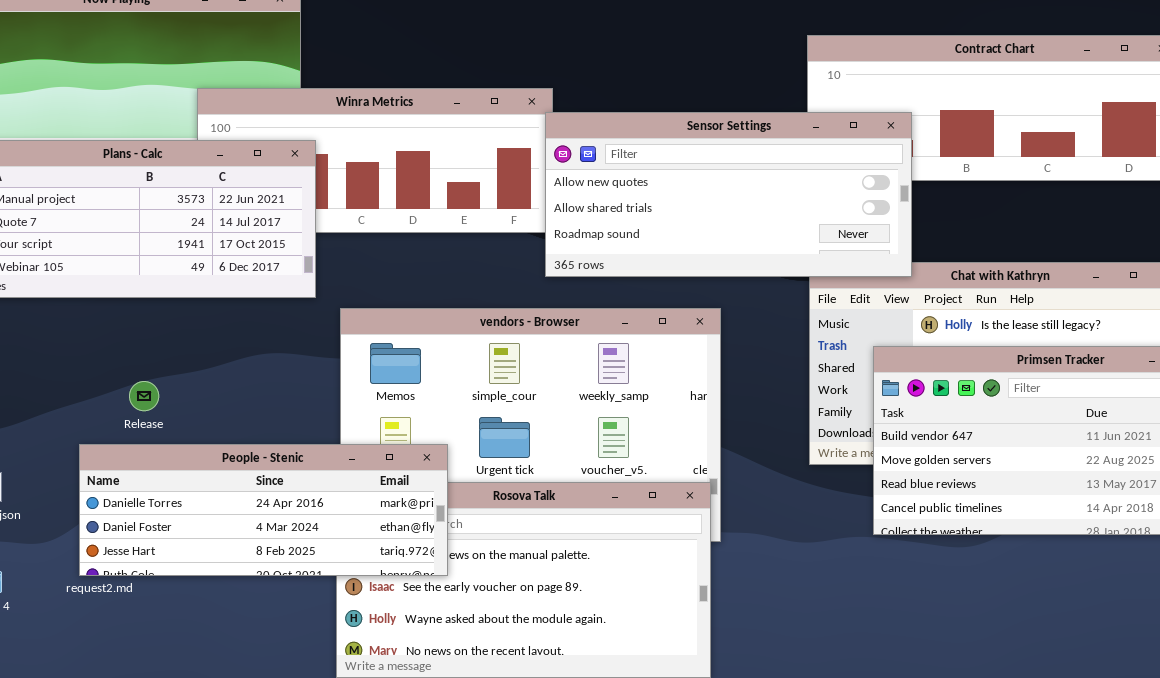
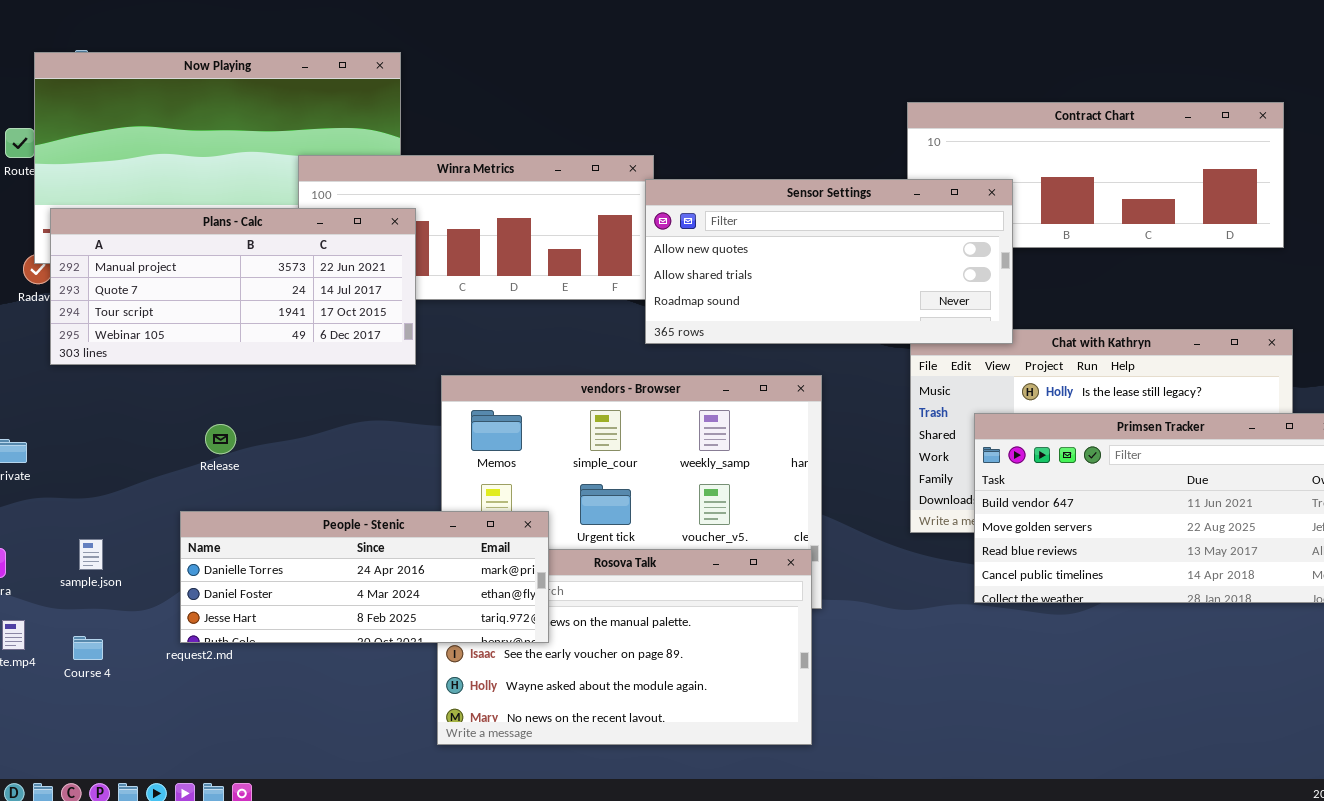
Release: [129,381,159,411] -> [205,424,236,454], moved

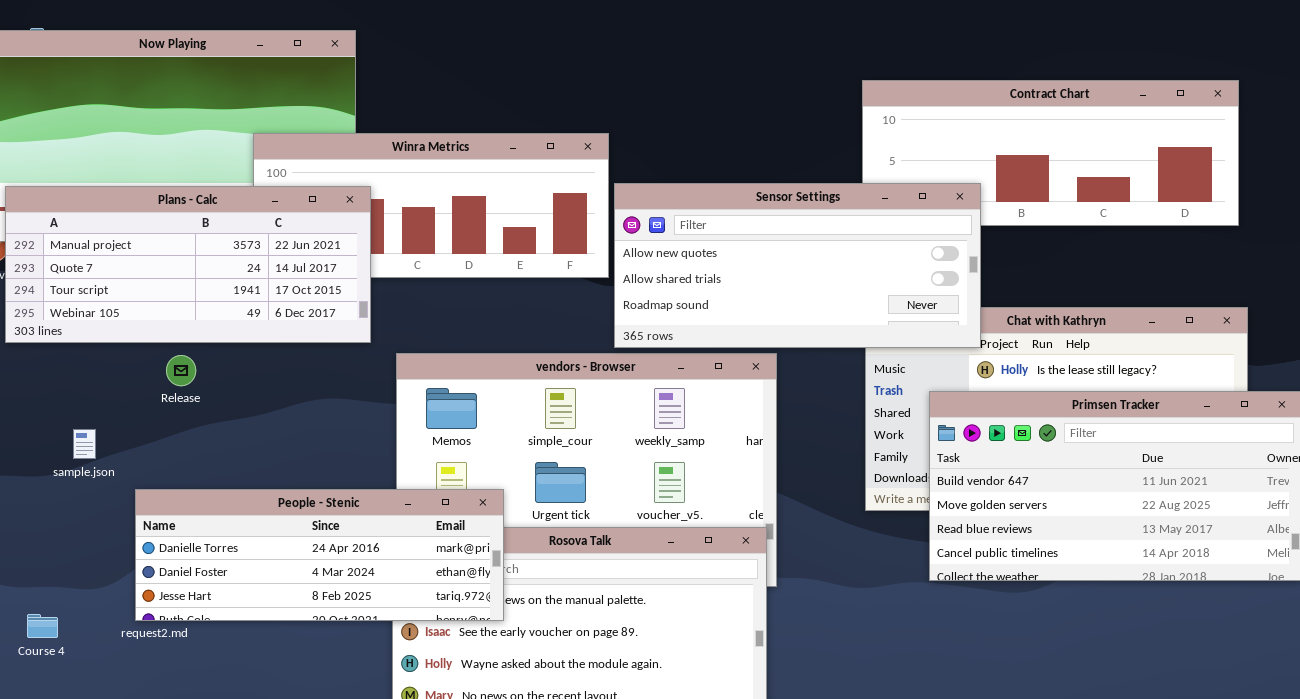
Sensor Settings: [645,179,1013,344] -> [614,183,981,348], moved
Release: [205,424,236,454] -> [166,355,196,386], moved
sample.json: [79,539,103,570] -> [73,429,96,459], moved

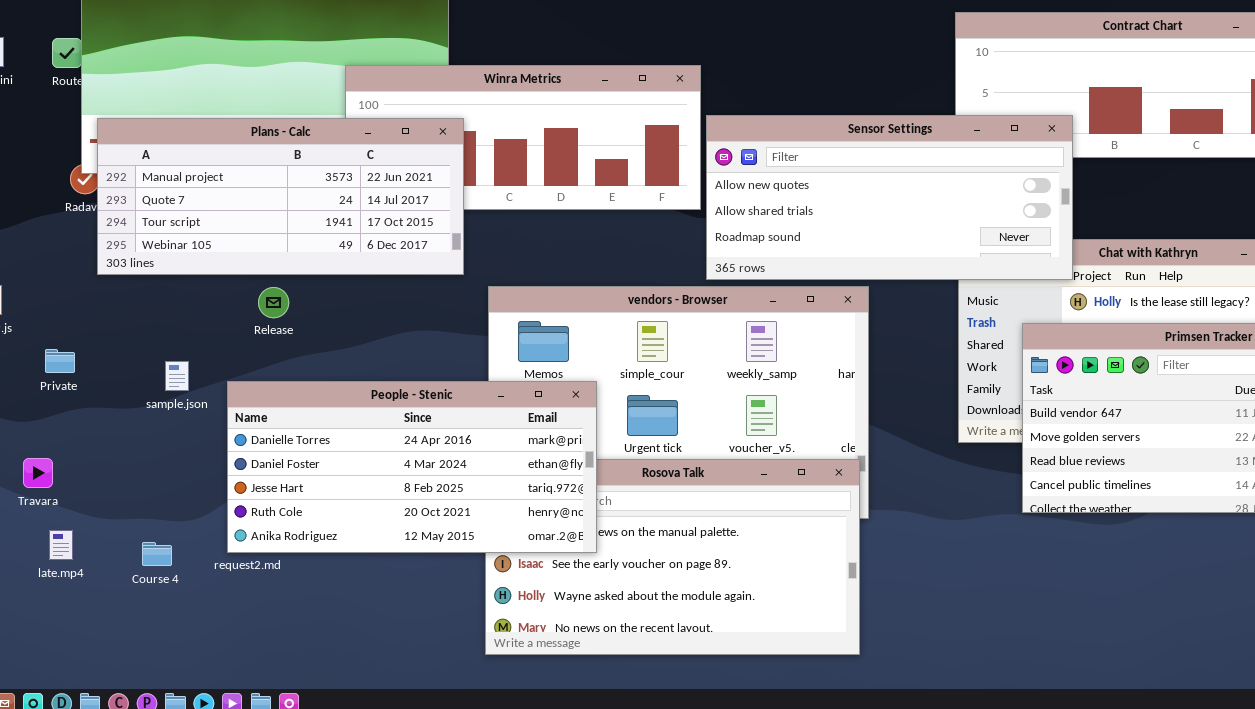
People - Stenic: [135,489,504,621] -> [227,381,597,553], resized
Course 4: [27,614,58,638] -> [142,542,172,566], moved

